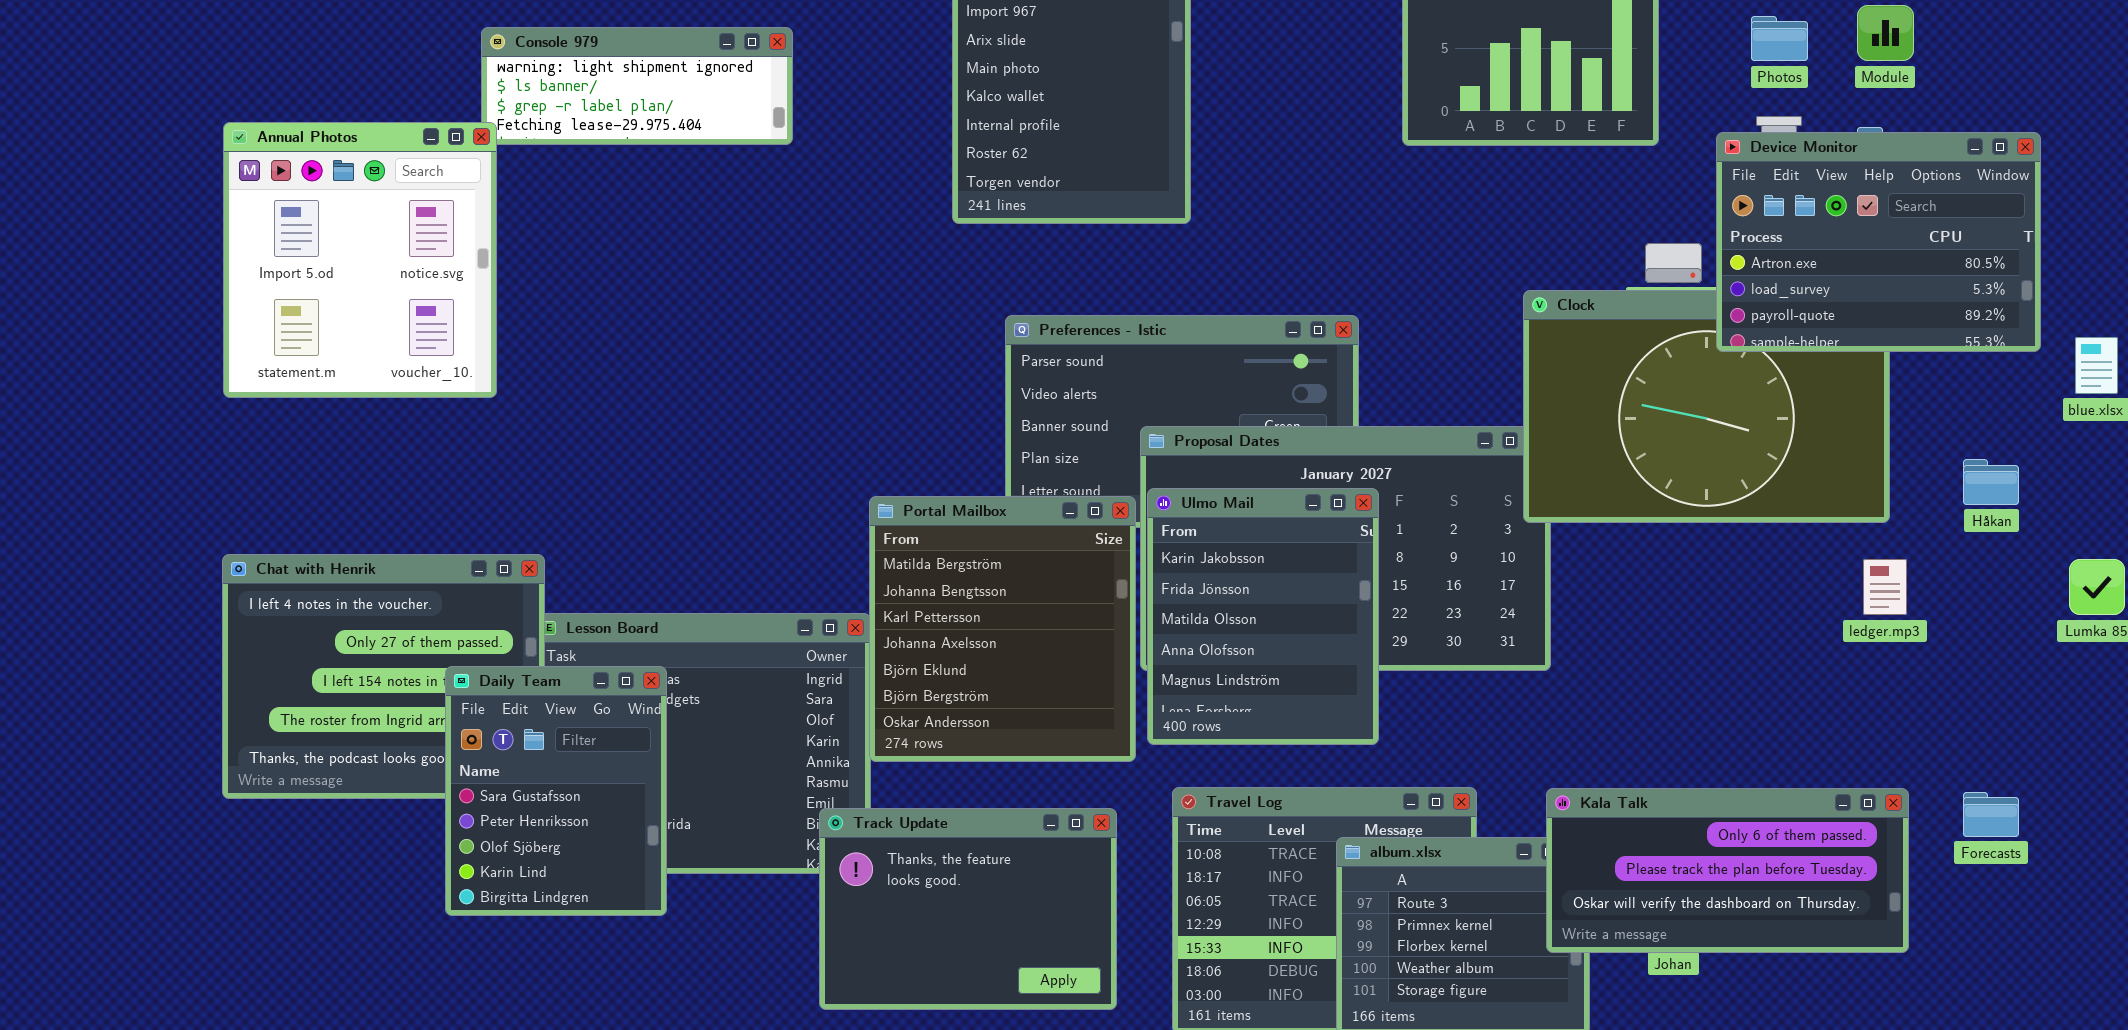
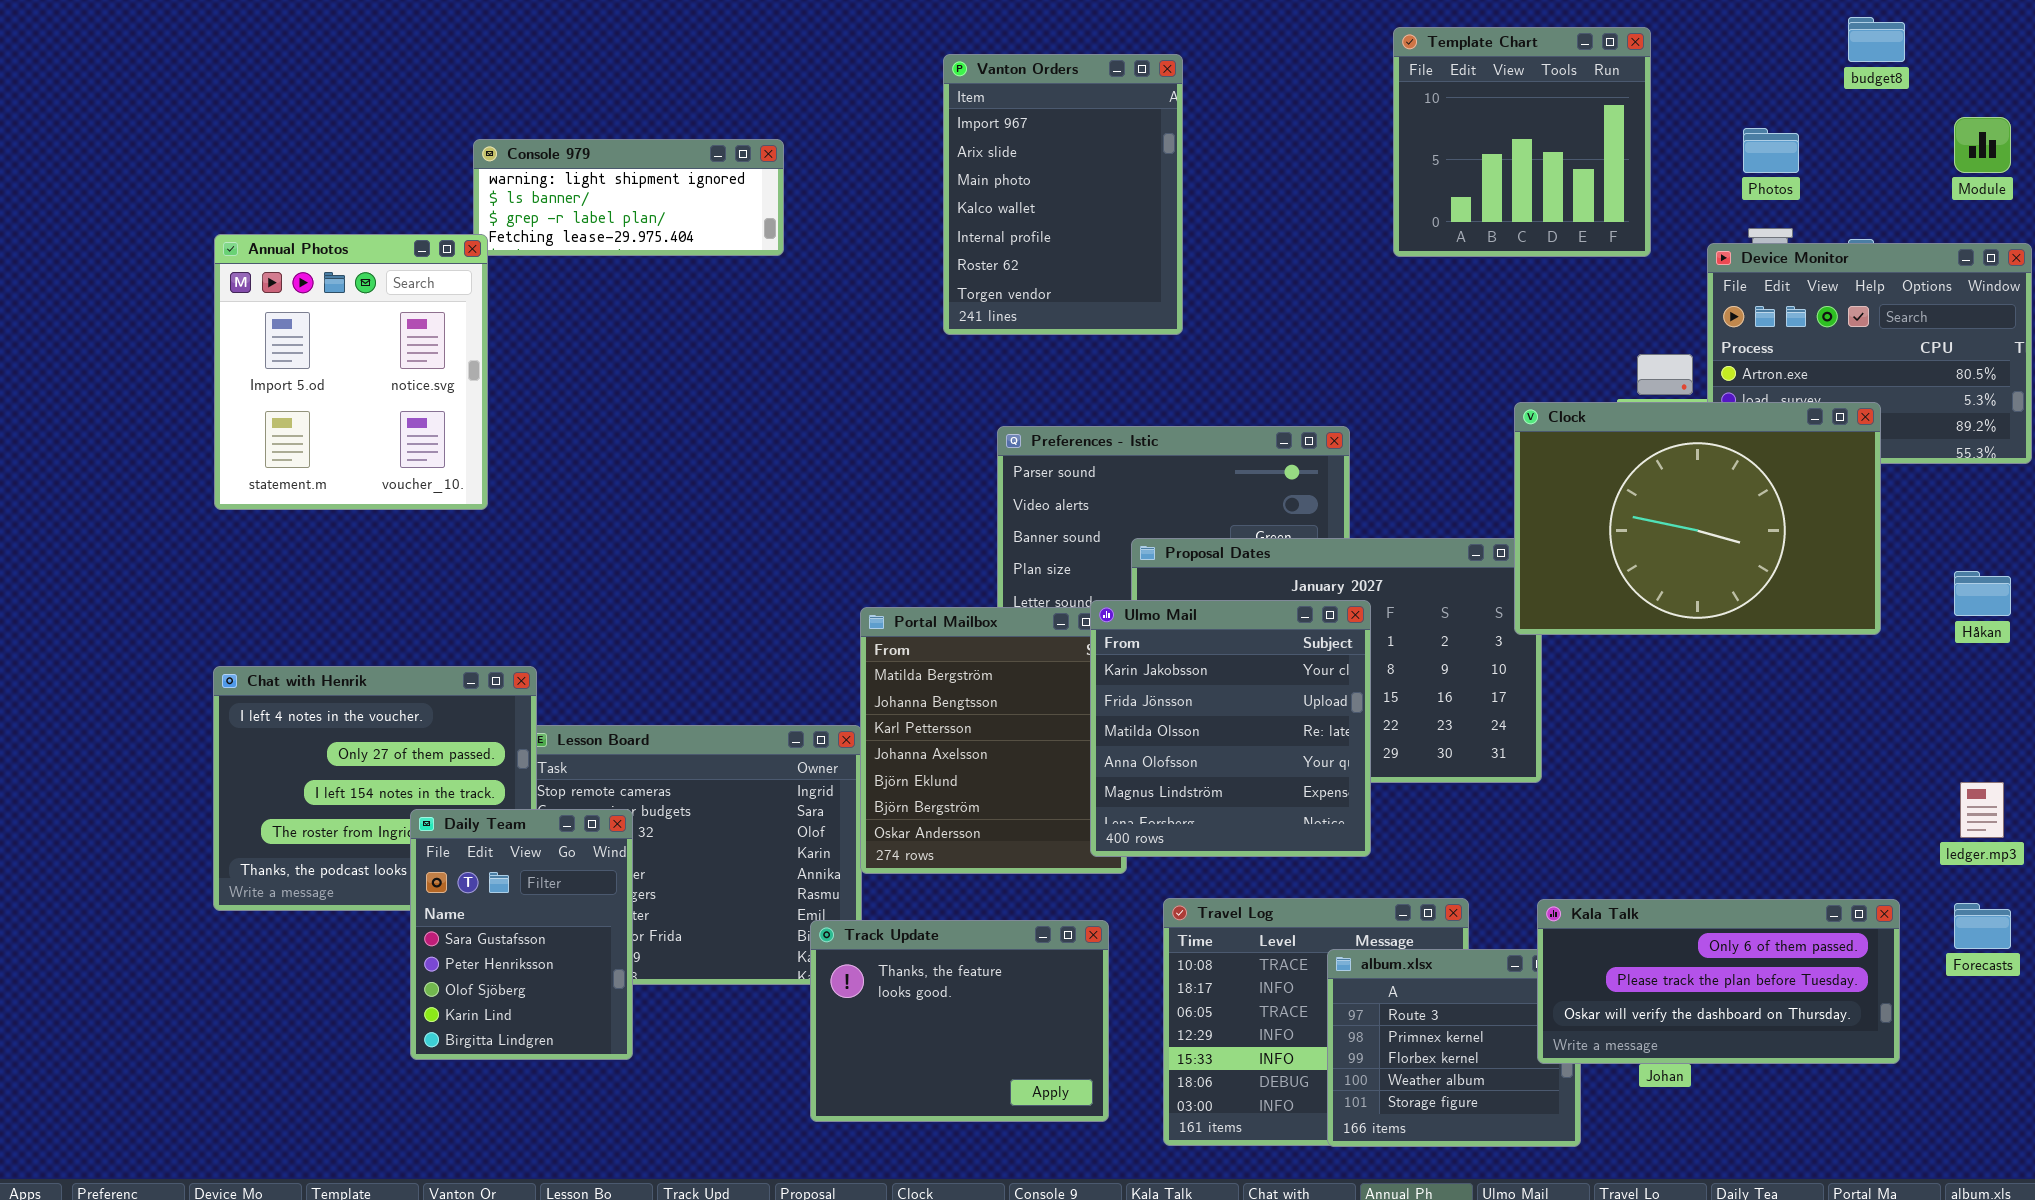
Module: [1857,5,1914,61] -> [1954,117,2011,173], moved
Clock: [1523,290,1890,523] -> [1514,402,1881,635], raised
Ulmo Mail: [1147,488,1379,745] -> [1090,600,1371,857], resized
ledger.mp3: [1863,559,1907,615] -> [1960,782,2004,838], moved
Daily Team: [445,666,667,916] -> [410,809,633,1060], moved

